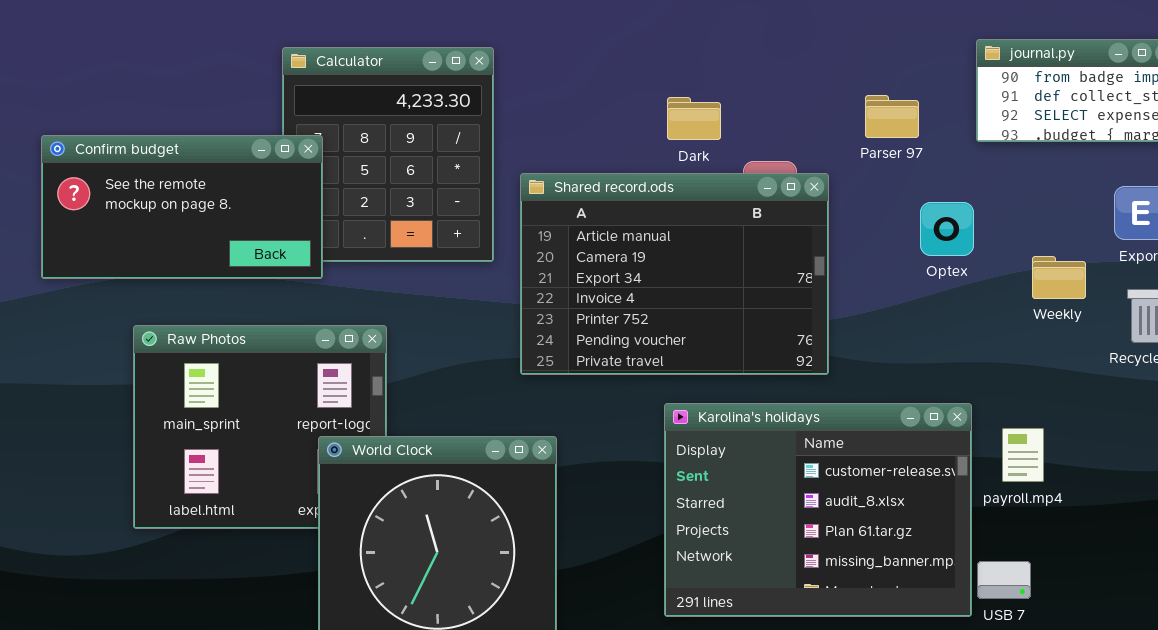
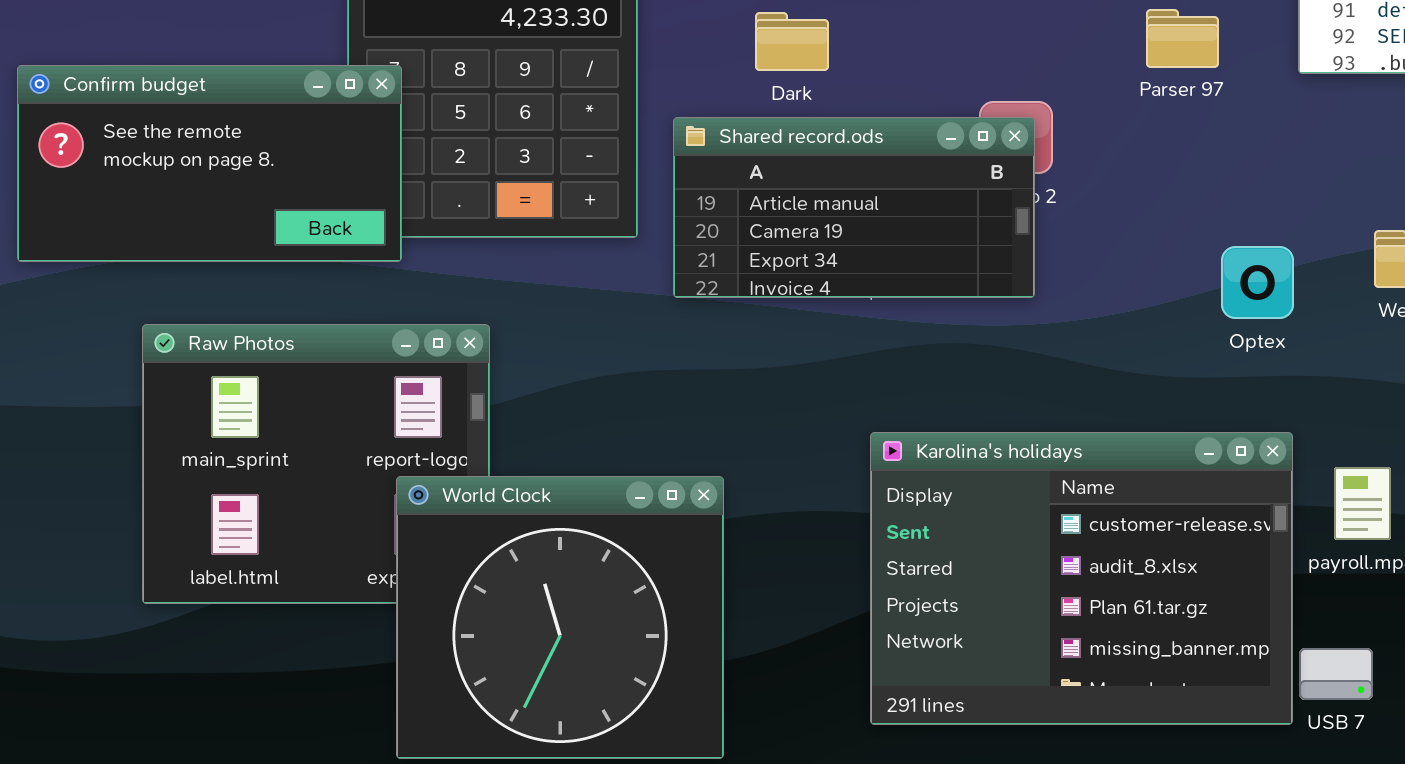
Dark: [667,97,721,140] -> [755,12,829,71], moved
Shared record.ods: [520,173,829,375] -> [673,117,1035,298], resized
Optex: [920,202,974,256] -> [1221,246,1294,319], moved

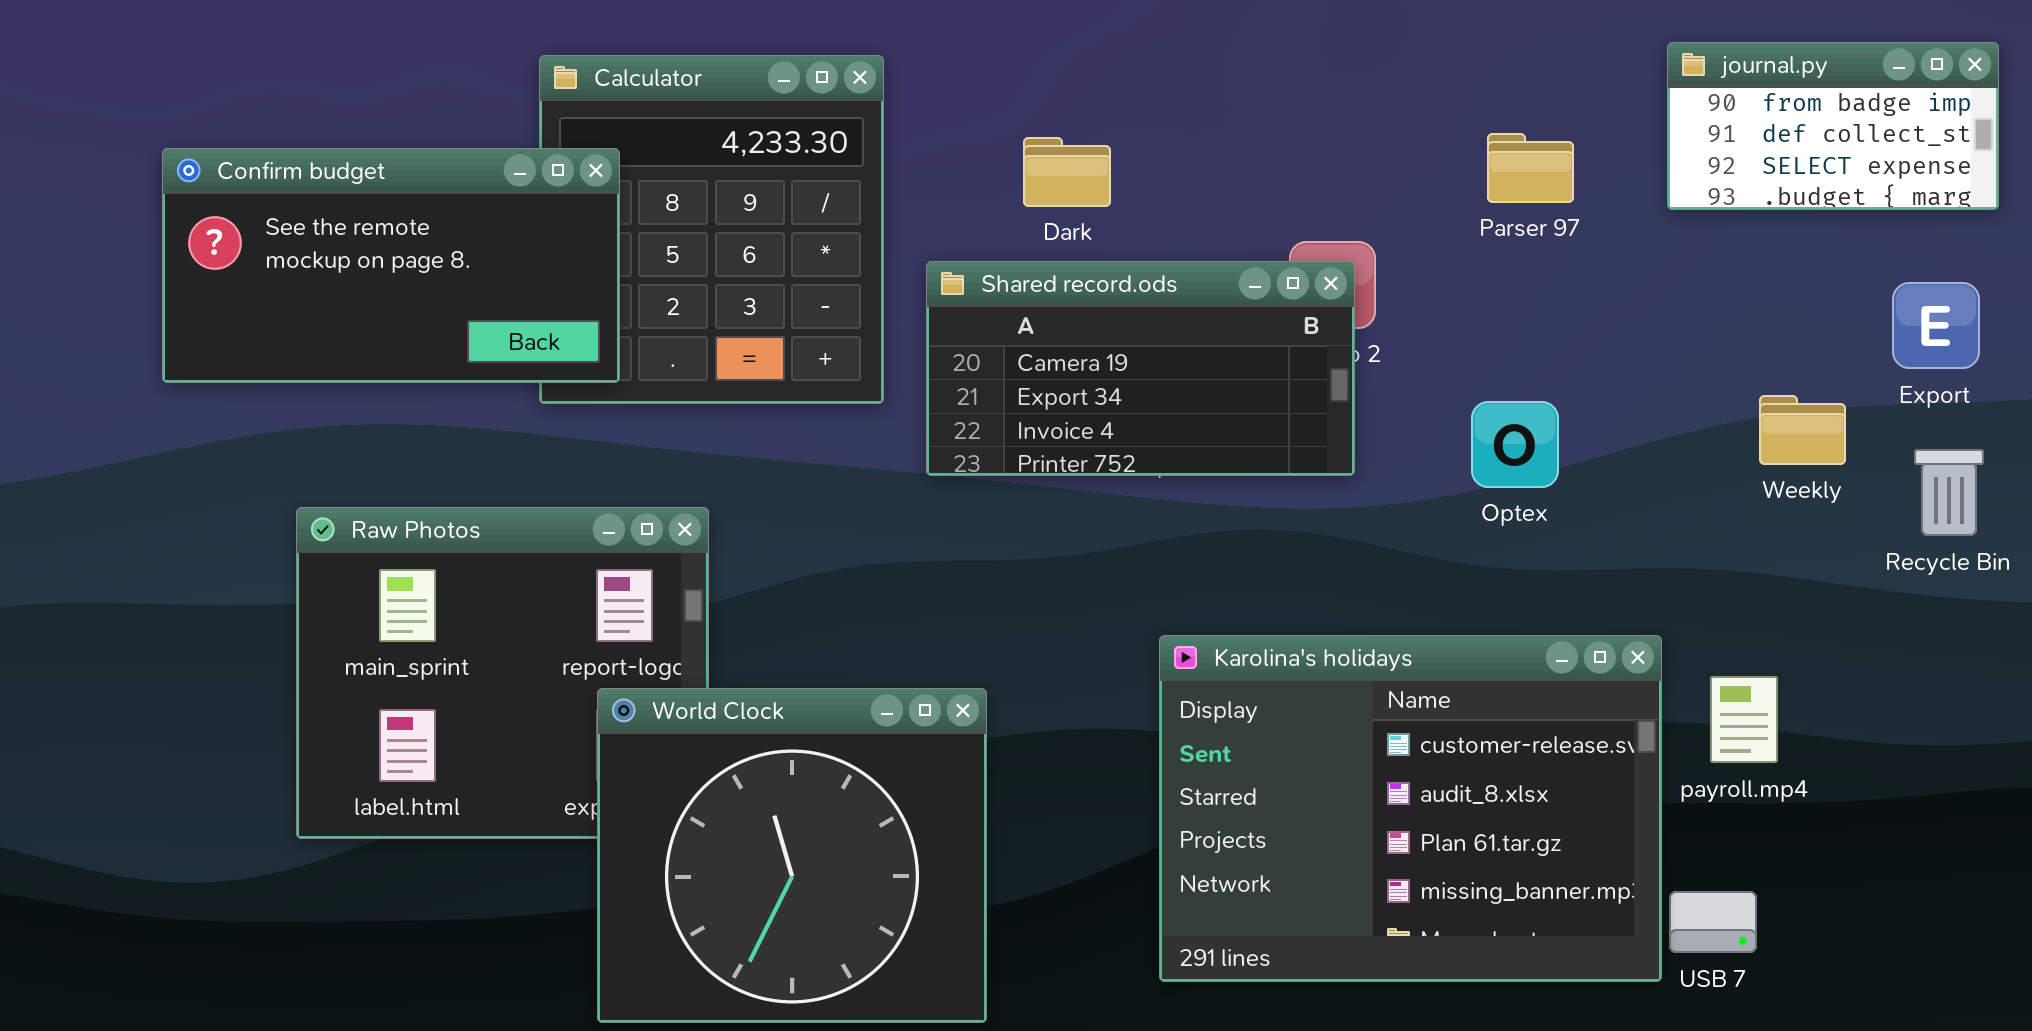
Confirm budget: [17,65,402,262] -> [162,148,620,383], moved
Shared record.ods: [673,117,1035,298] -> [926,261,1355,476], scrolled down 1 row
Optex: [1221,246,1294,319] -> [1471,401,1559,488], moved

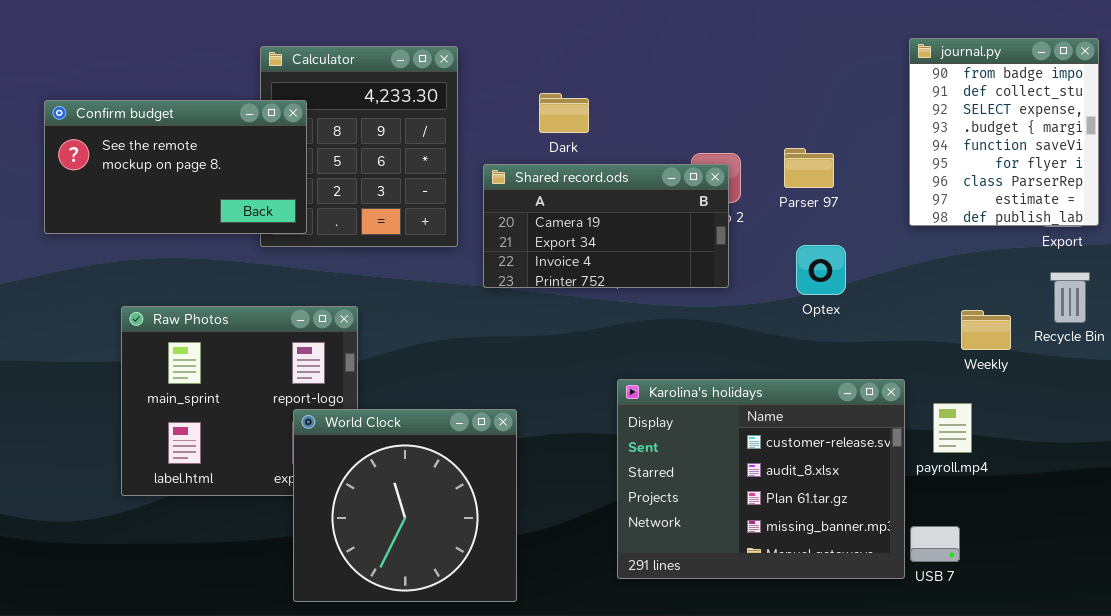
journal.py: [1667,42,1999,210] -> [909,38,1099,226], resized
Parser 97: [1487,133,1574,203] -> [784,148,834,188], moved
Weekly: [1759,395,1846,465] -> [961,310,1011,350], moved

